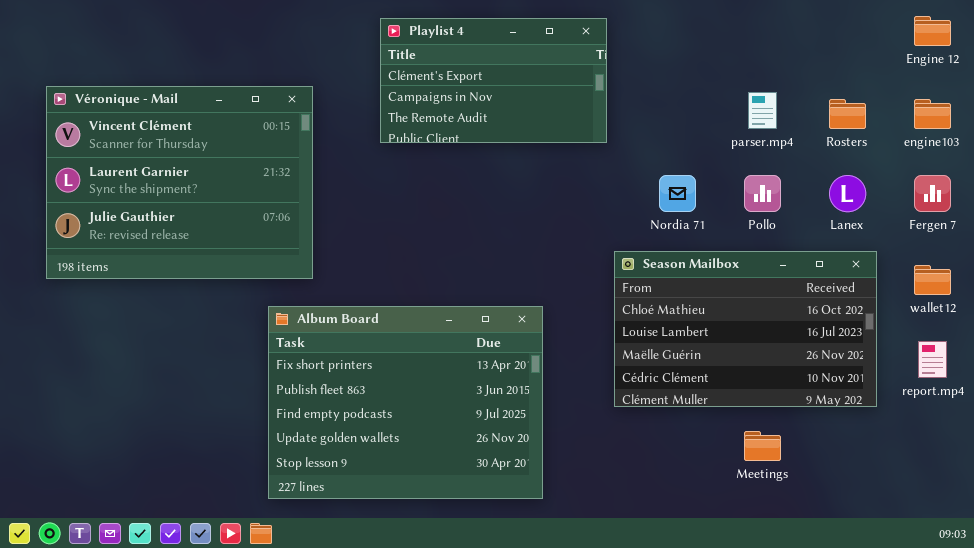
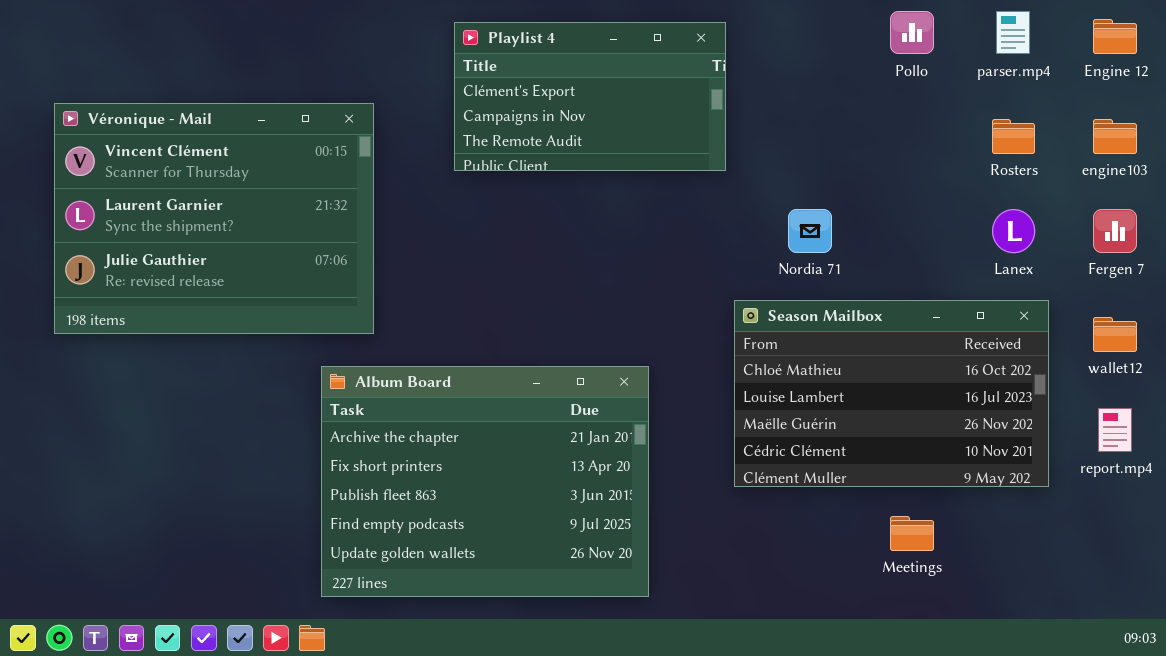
parser.mp4: [748,92,777,129] -> [996,11,1030,54], moved
Pollo: [744,175,781,212] -> [890,11,934,54], moved
Album Board: [268,306,543,499] -> [321,366,649,597], scrolled up 1 row

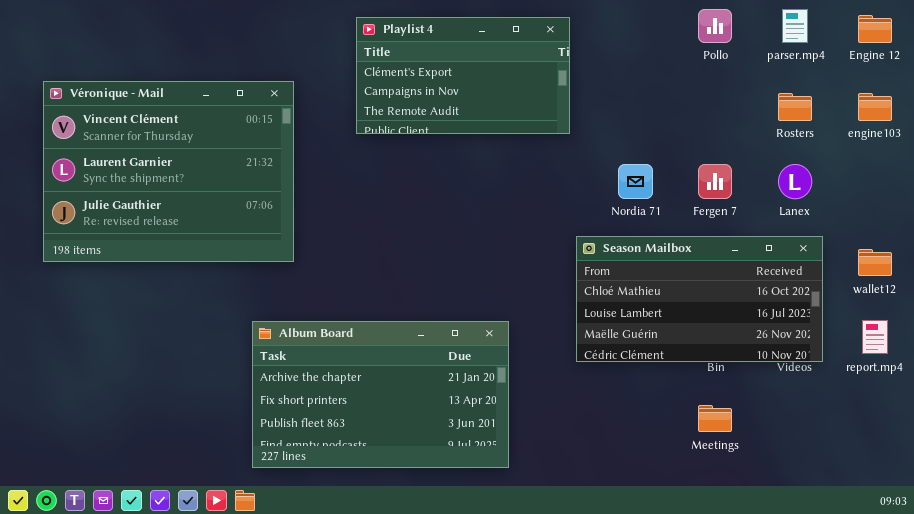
Fergen 7: [1093,209,1137,253] -> [698,164,732,199], moved
Season Mailbox: [734,300,1049,487] -> [576,236,823,362], resized
Album Board: [321,366,649,597] -> [252,321,509,468], resized

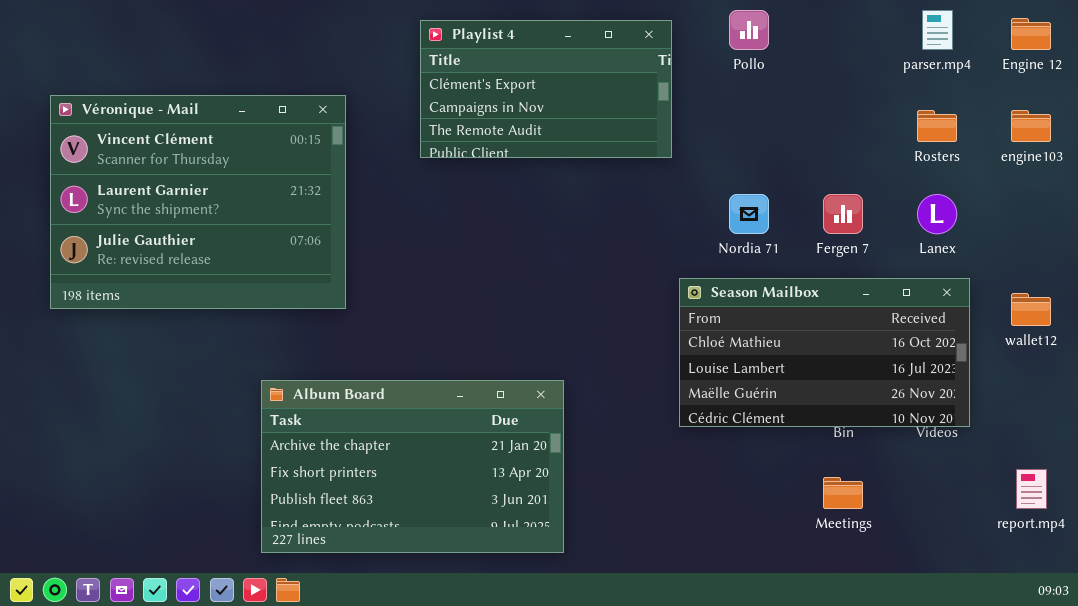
Pollo: [698,9,732,43] -> [729,10,769,50], moved
report.mp4: [862,320,888,354] -> [1016,469,1047,509], moved
Album Board: [252,321,509,468] -> [261,380,564,553], moved

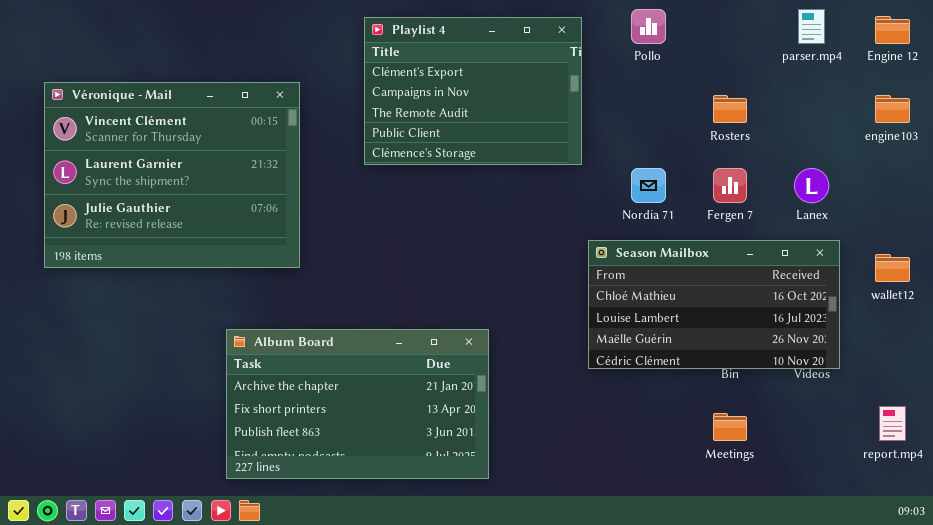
Playlist 4: [420,20,672,158] -> [364,17,582,165], resized
Rosters: [917,110,957,142] -> [713,95,747,123], moved

